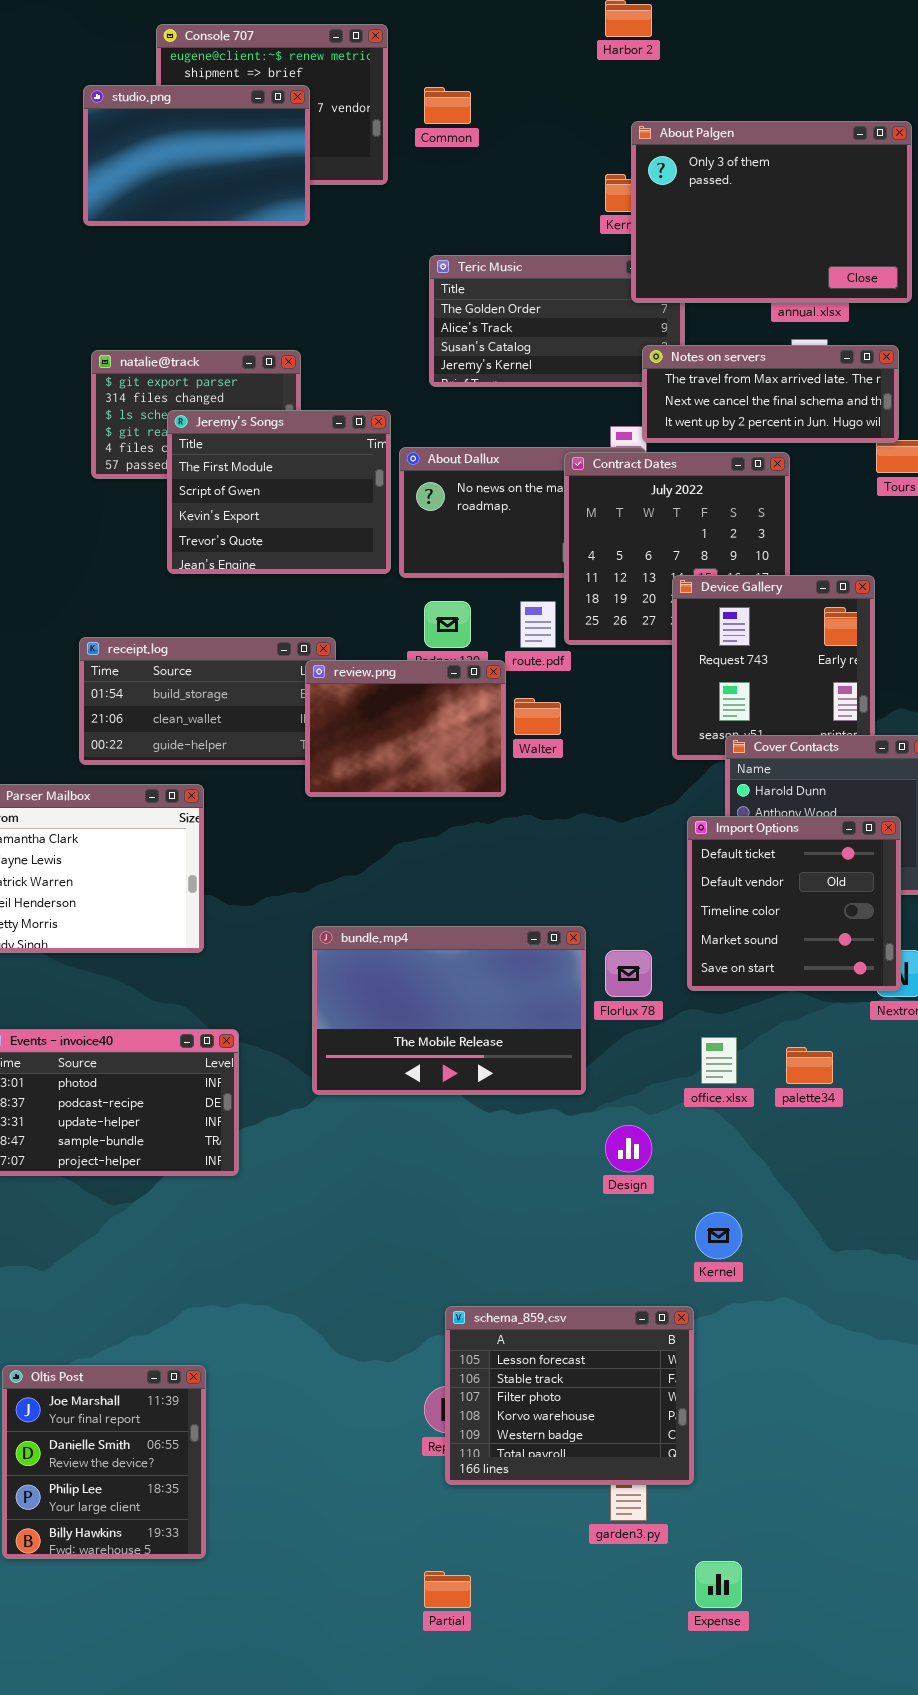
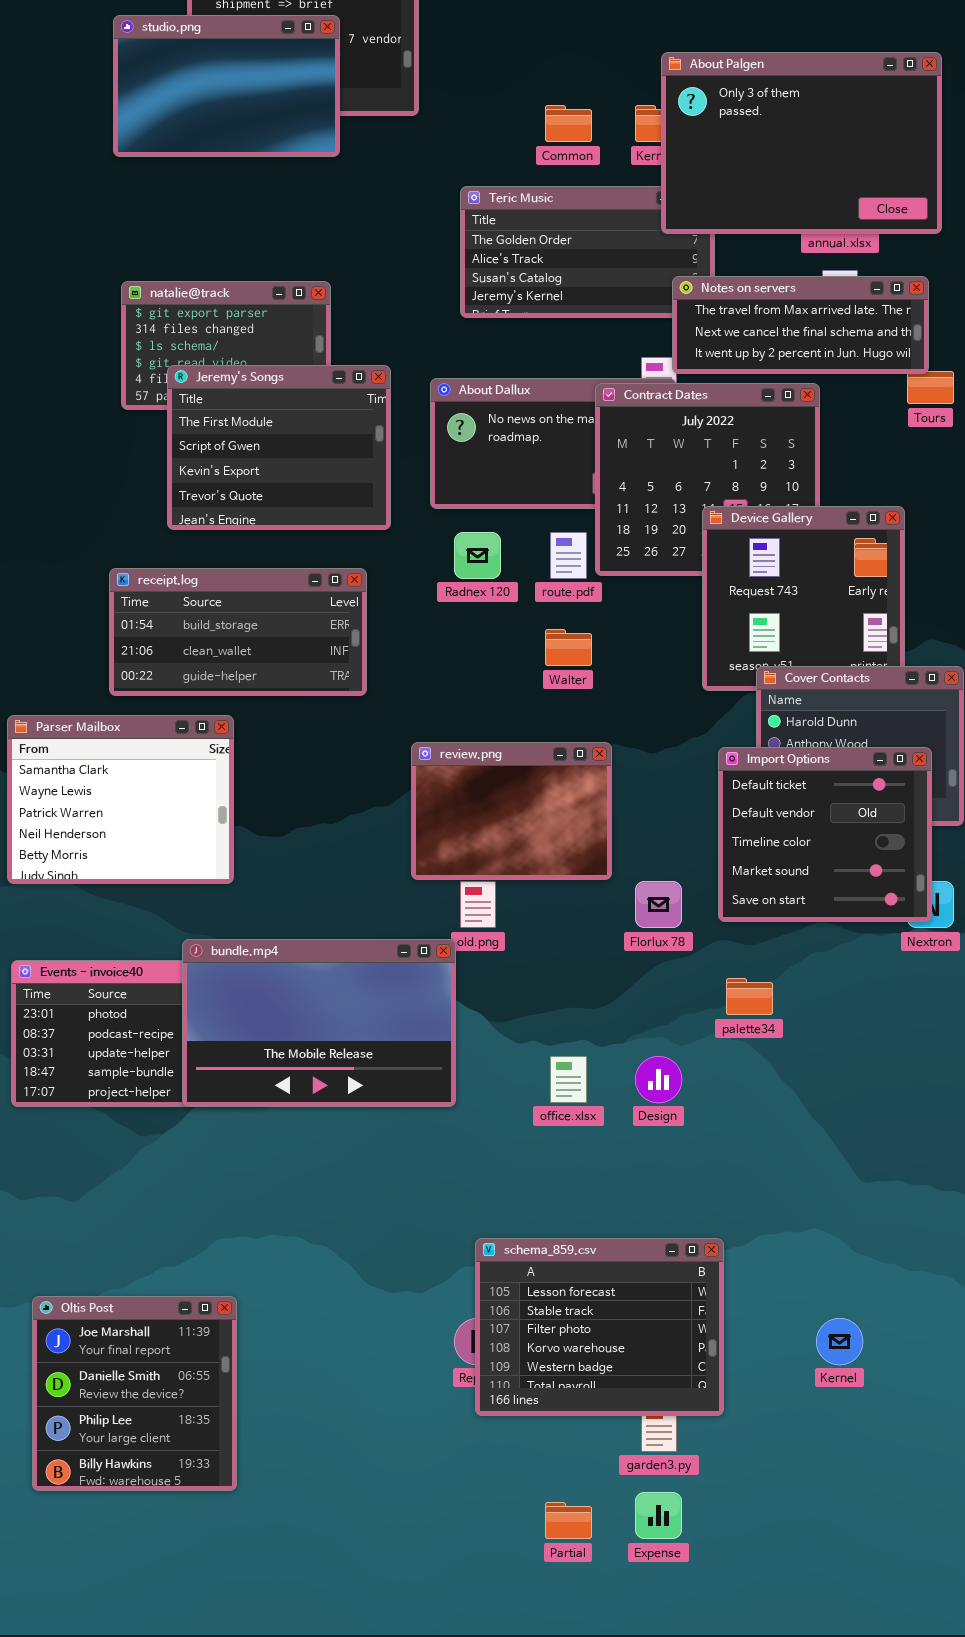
Common: [424,87,471,124] -> [545,105,592,142], moved
Jeremy's Songs: [167,410,391,574] -> [167,365,391,530], moved
review.png: [305,660,506,797] -> [411,742,612,880], moved
bundle.mp4: [312,926,586,1095] -> [182,939,456,1107], moved
office.xlsx: [701,1037,737,1084] -> [550,1056,587,1103], moved
palette34: [786,1047,833,1084] -> [726,978,773,1015], moved
Kernel: [695,1212,742,1259] -> [816,1318,863,1365], moved
Expense: [695,1561,742,1608] -> [635,1492,682,1539], moved
Partial: [424,1571,471,1608] -> [545,1502,592,1539], moved

